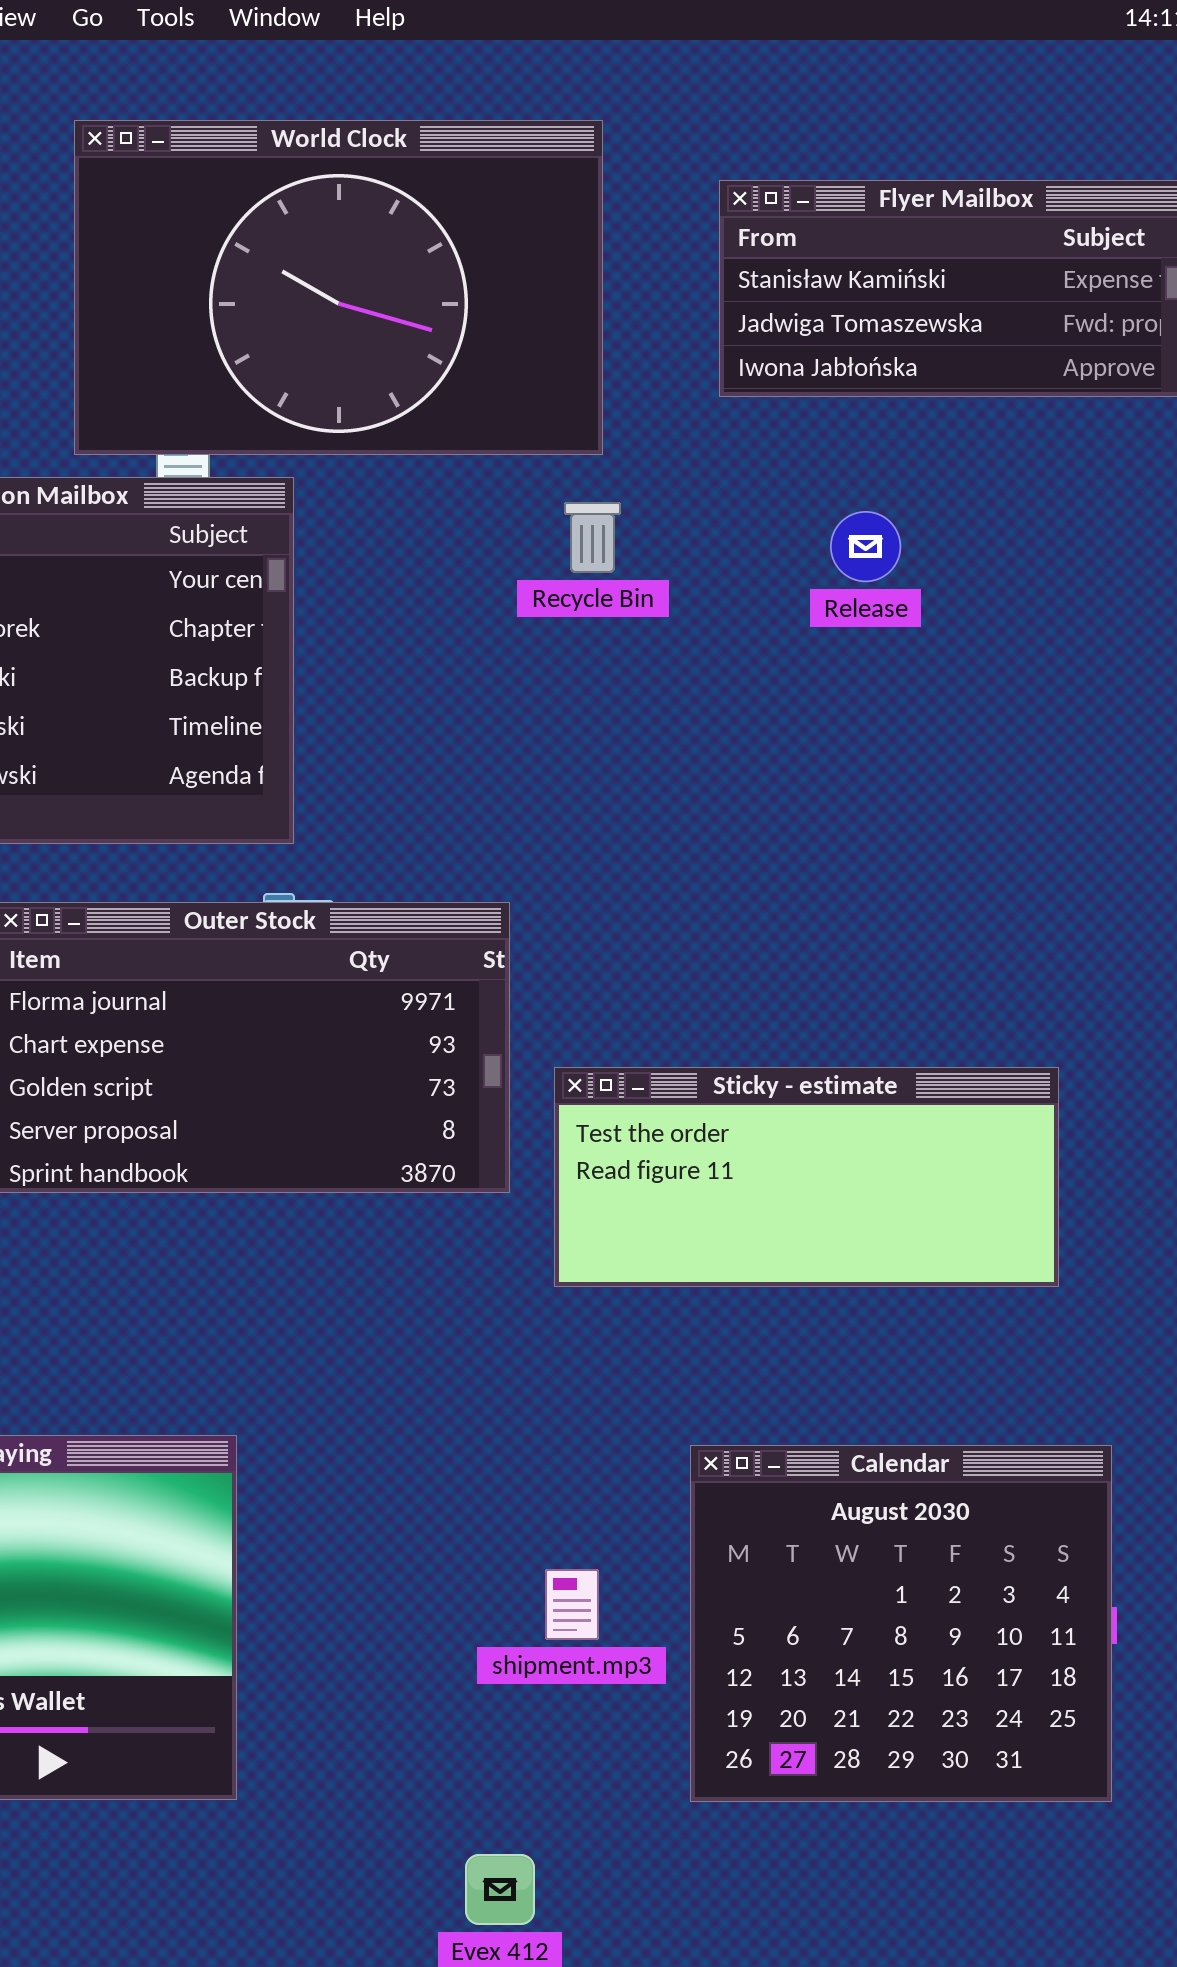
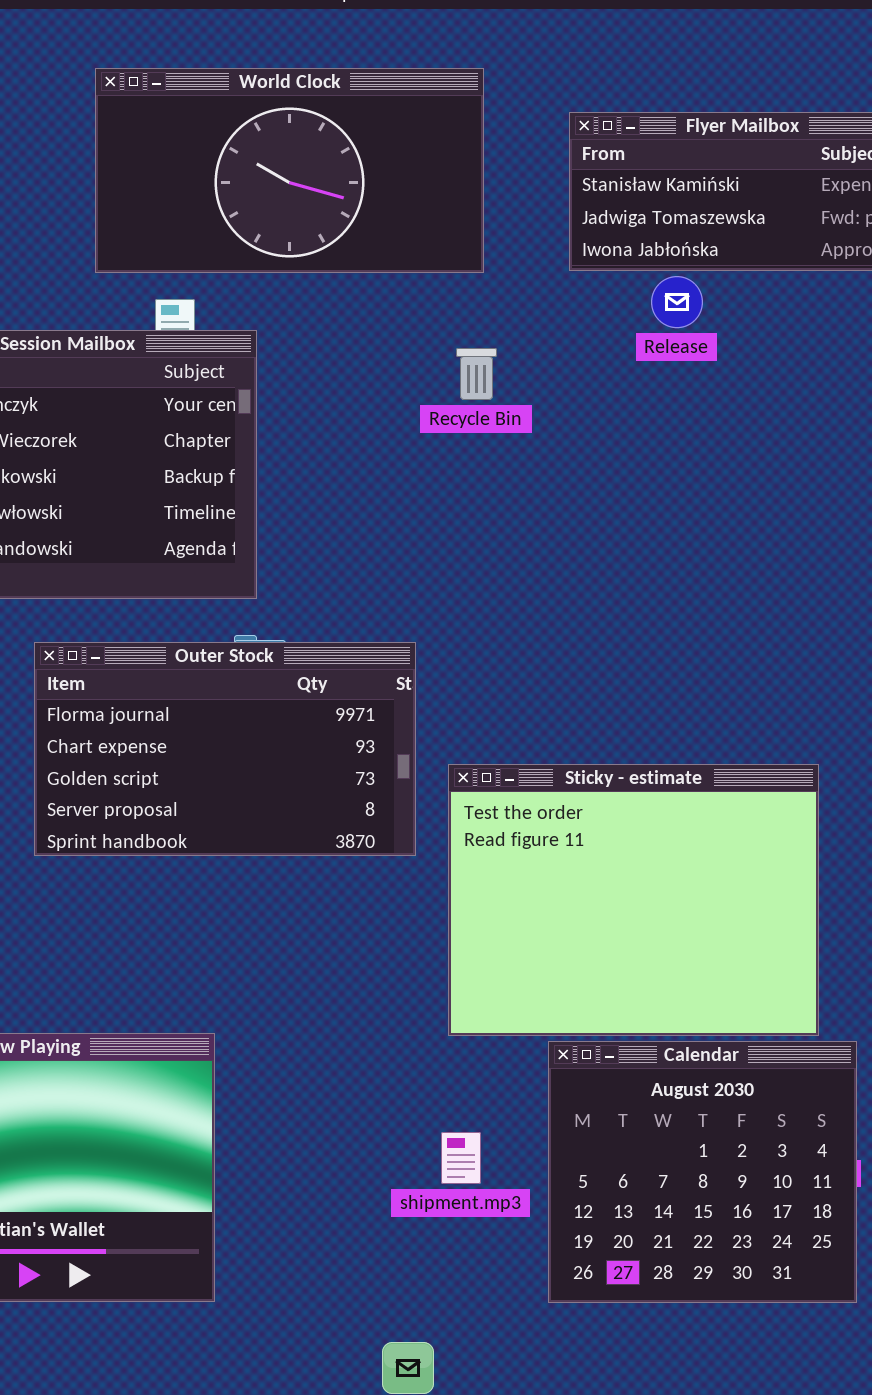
World Clock: [74,120,603,455] -> [95,68,484,273], resized
Release: [830,511,901,582] -> [651,276,703,328], moved
Sticky - estimate: [554,1067,1059,1287] -> [448,764,819,1036], resized

